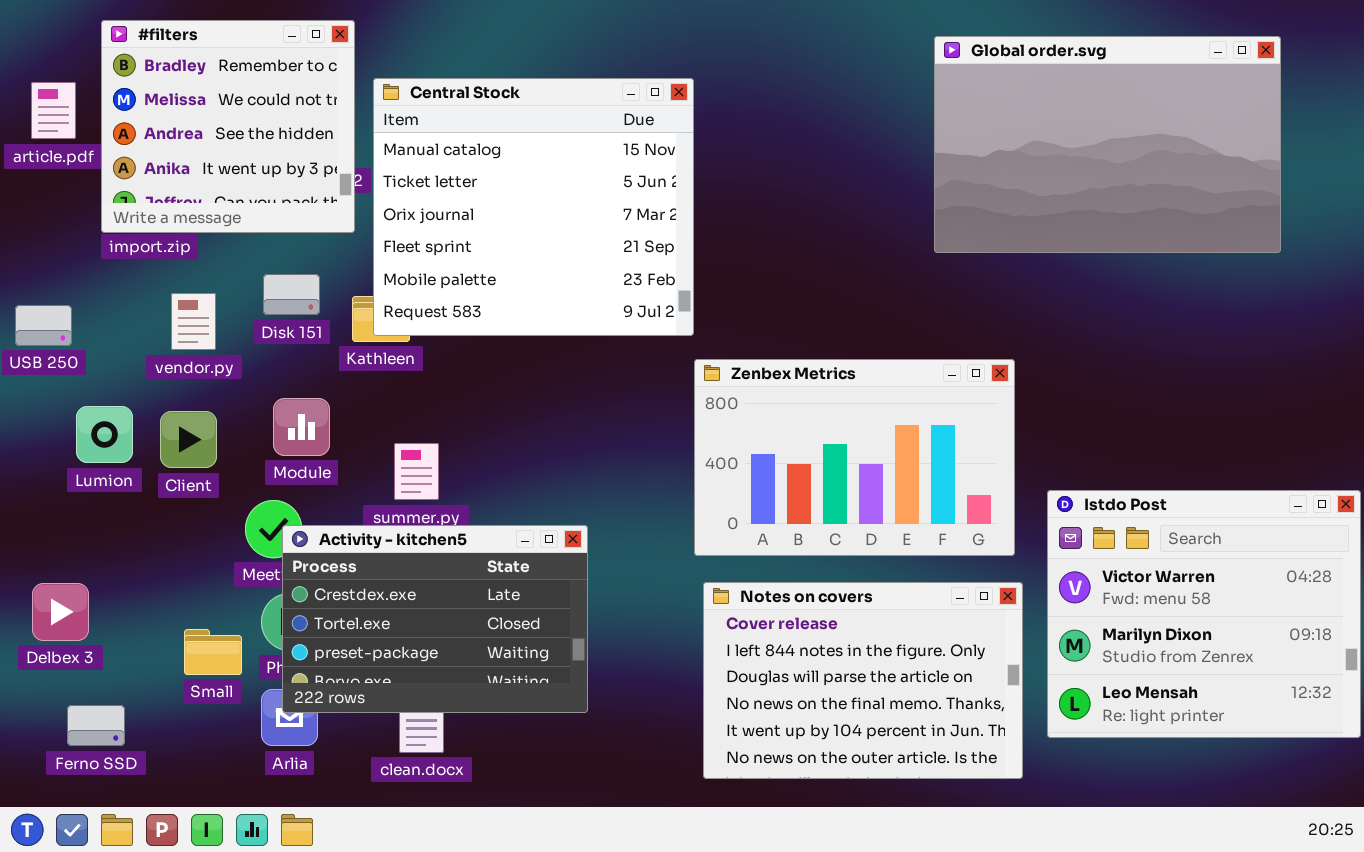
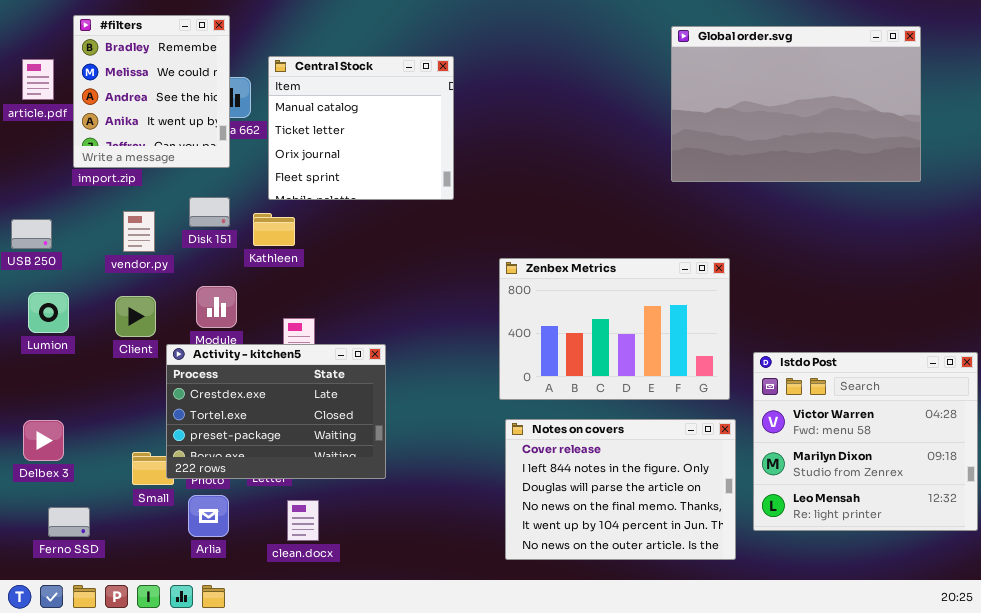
#filters: [101,20,355,233] -> [73,15,230,168], resized
Central Stock: [373,78,694,336] -> [268,56,454,200], resized
Lumion: [76,406,133,463] -> [28,292,69,333], moved
Activity - kitchen5: [282,525,588,713] -> [166,344,386,479], moved

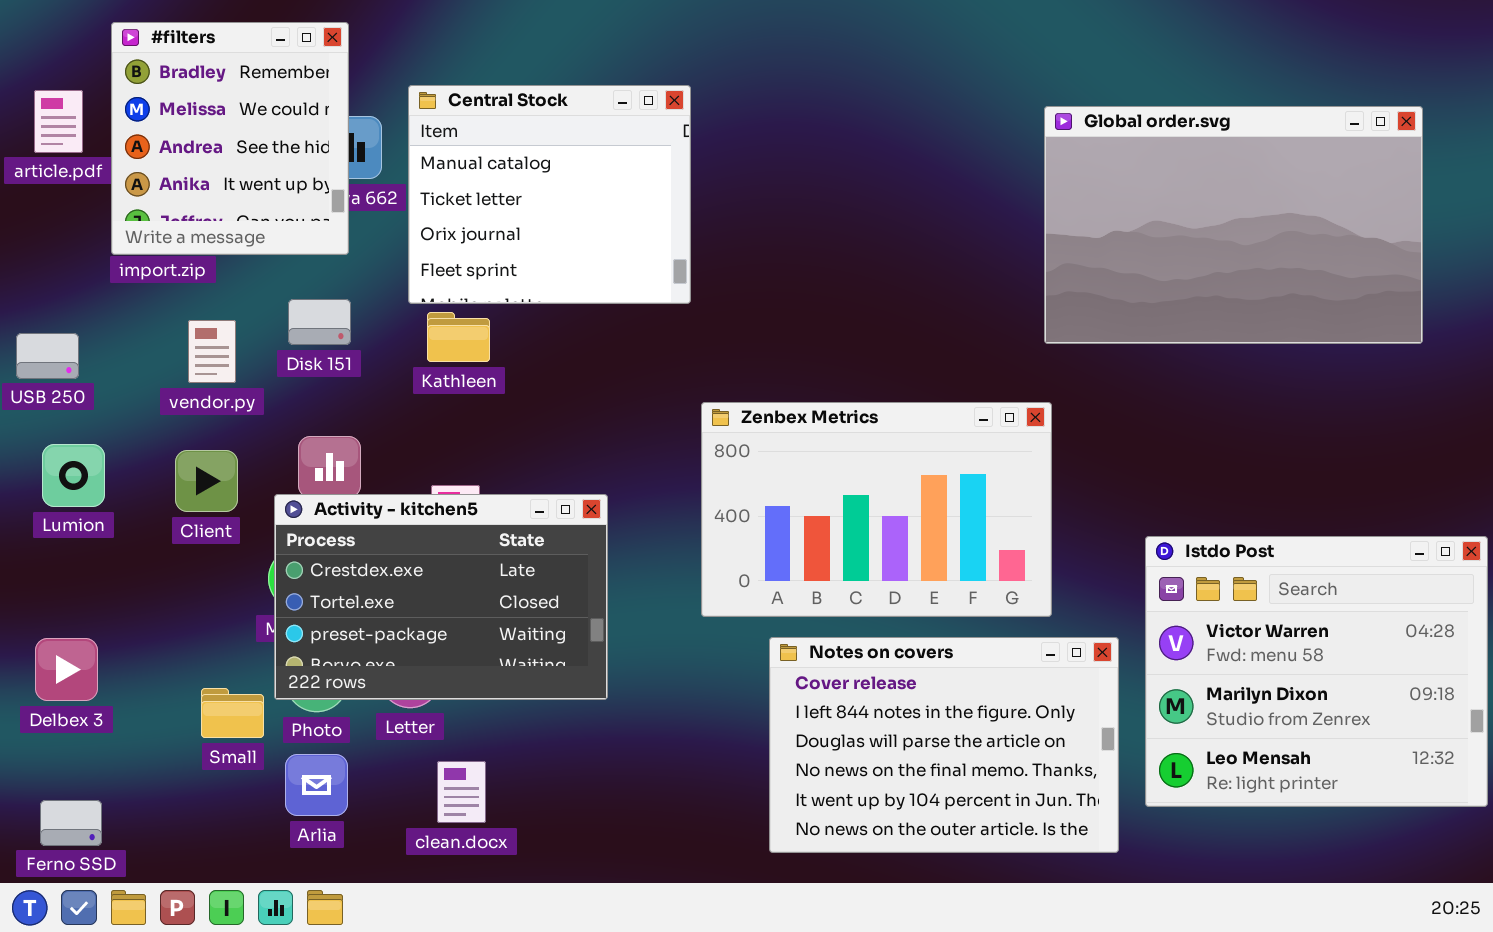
Global order.svg: [671,26,921,182] -> [1044,106,1423,344], moved
Kathleen: [253,213,295,246] -> [427,312,490,362], moved
Zenbex Metrics: [499,258,730,400] -> [701,402,1052,617], moved
Activity - kitchen5: [166,344,386,479] -> [274,494,608,700], moved
Ferno SSD: [48,507,90,537] -> [40,800,102,846], moved

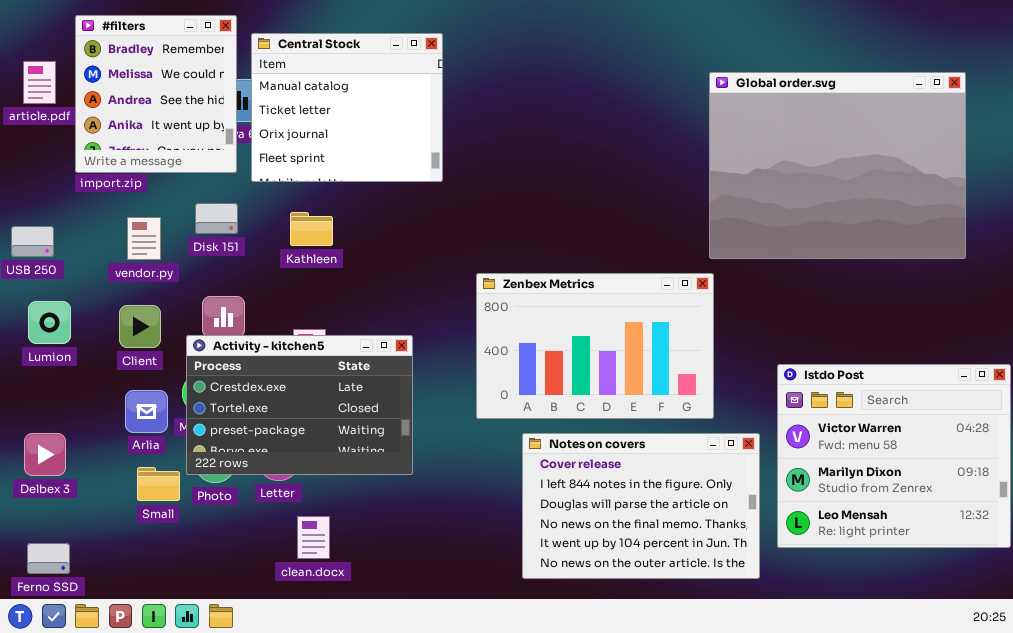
Central Stock: [408,85,691,304] -> [251,33,443,182], moved
Global order.svg: [1044,106,1423,344] -> [709,72,966,259], resized
Arlia: [285,754,348,816] -> [125,390,168,433], moved

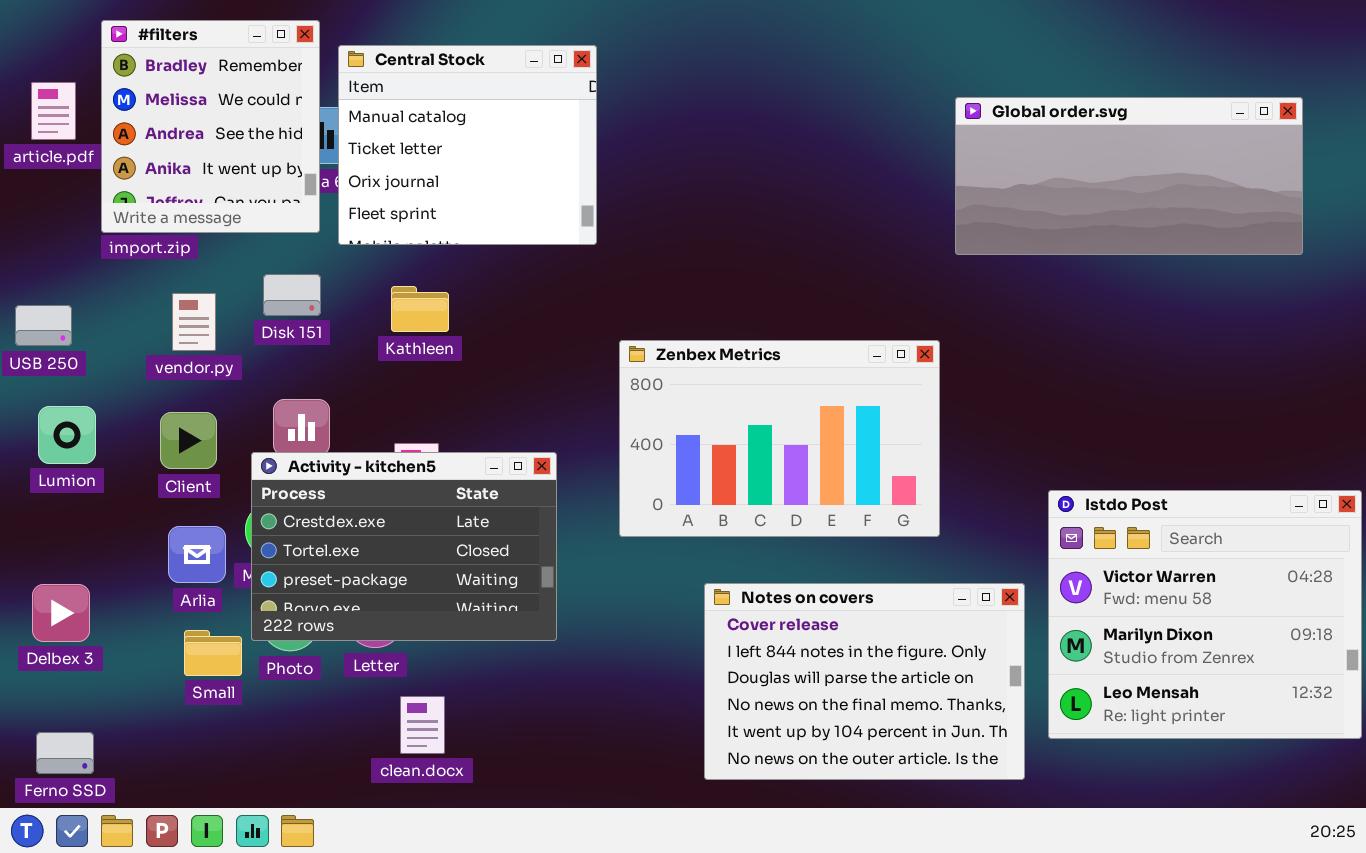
Global order.svg: [709,72,966,259] -> [955,97,1303,255], resized
Zenbex Metrics: [476,273,714,419] -> [619,340,940,537], moved

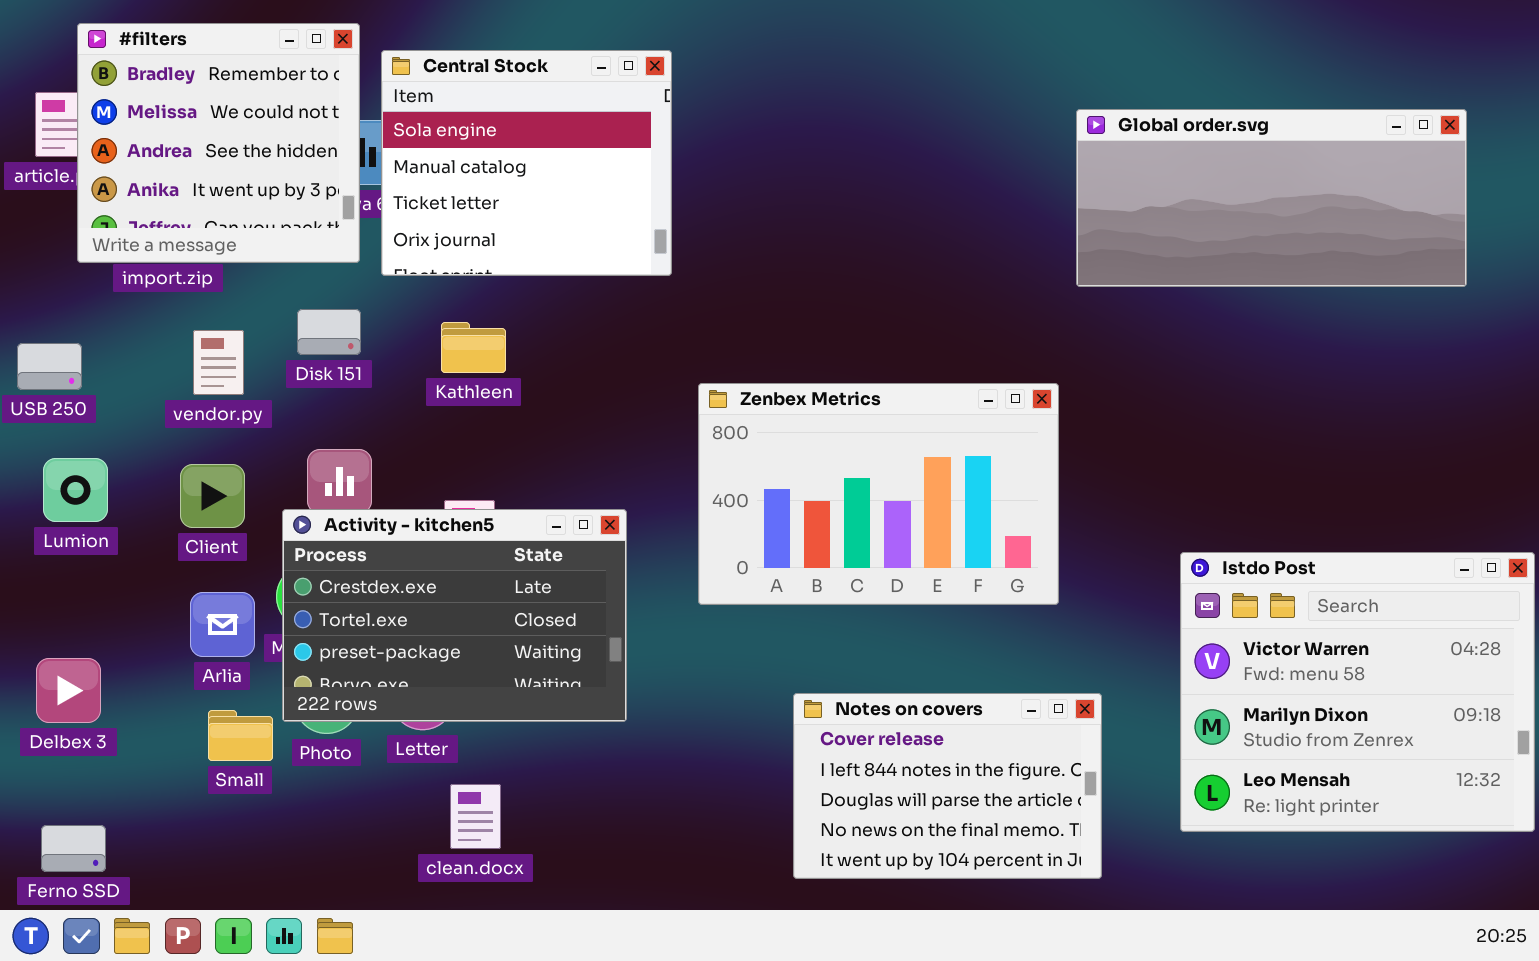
#filters: [101,20,320,233] -> [77,23,360,263], resized
Central Stock: [338,45,597,245] -> [381,50,672,276], scrolled up 1 row
Notes on covers: [704,583,1025,780] -> [793,693,1102,879], resized

